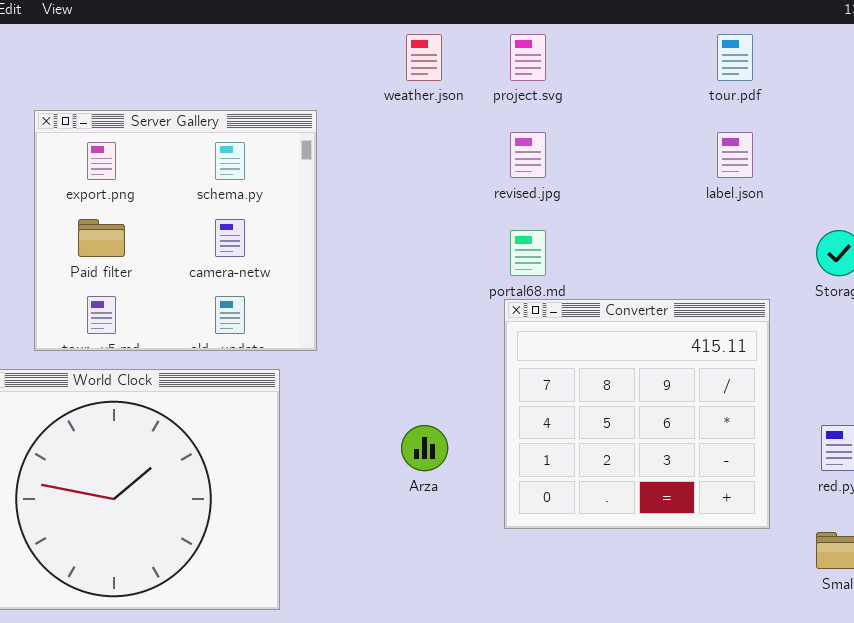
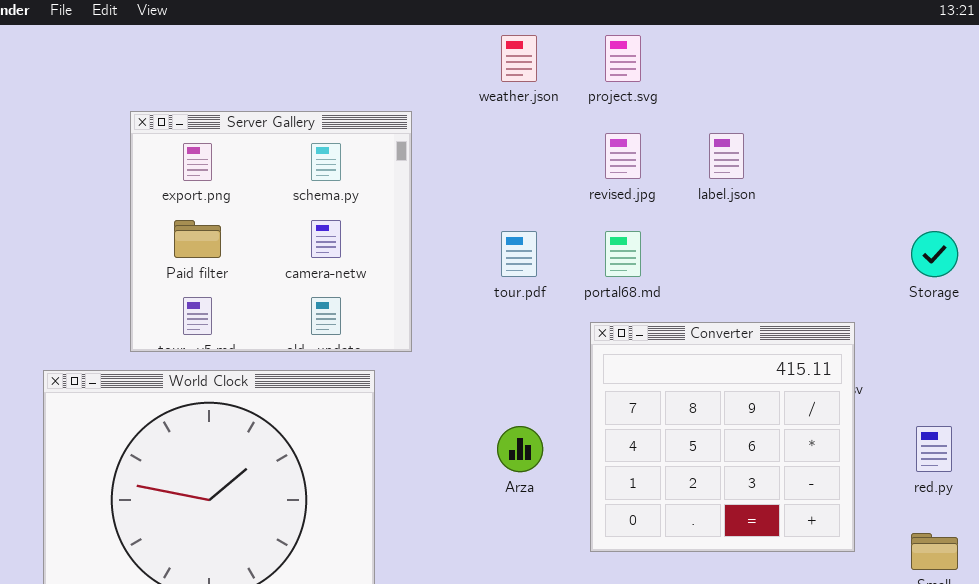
tour.pdf: [717,34,753,81] -> [501,231,537,277], moved
label.json: [717,132,753,178] -> [709,133,744,179], moved
Converter: [504,299,770,529] -> [590,322,855,552], moved

